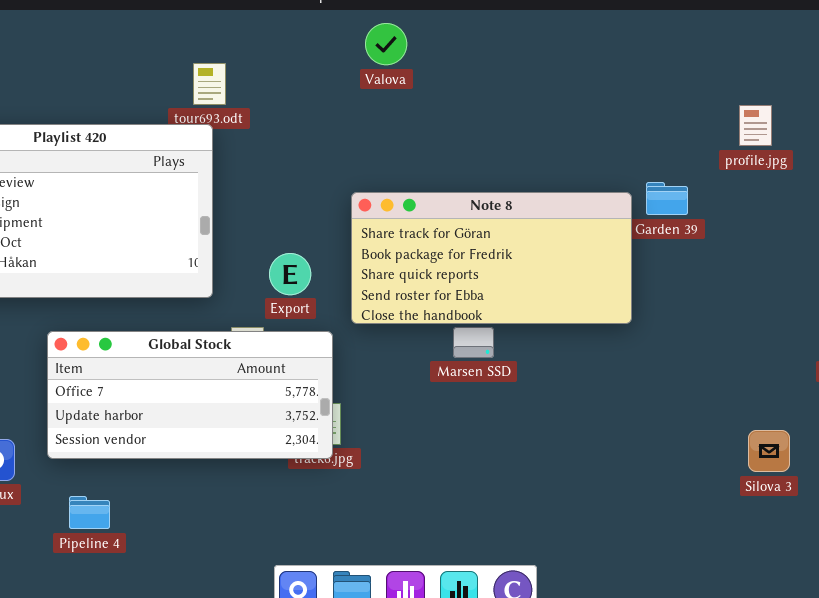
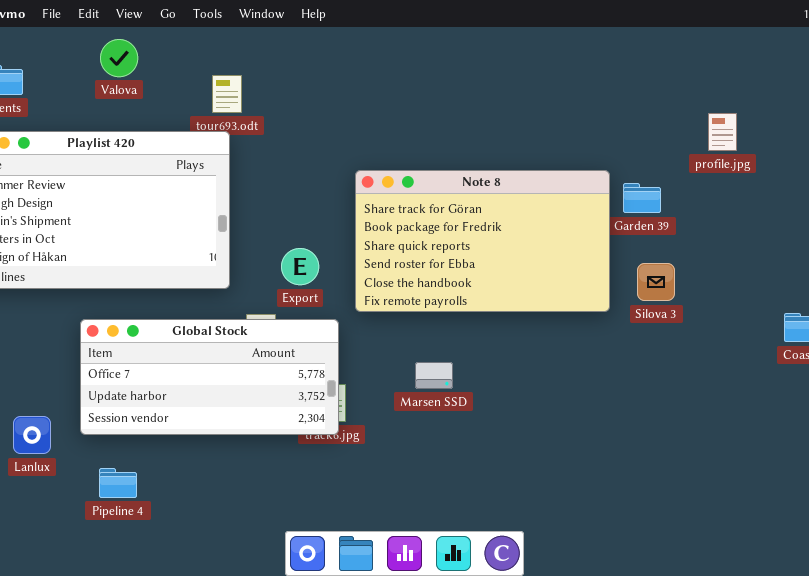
Valova: [365,23,407,65] -> [100,39,138,77], moved
Note 8: [351,192,632,324] -> [355,170,610,312], resized
Marsen SSD: [453,327,494,358] -> [415,362,453,389], moved
Silova 3: [748,430,790,472] -> [637,263,675,301], moved

